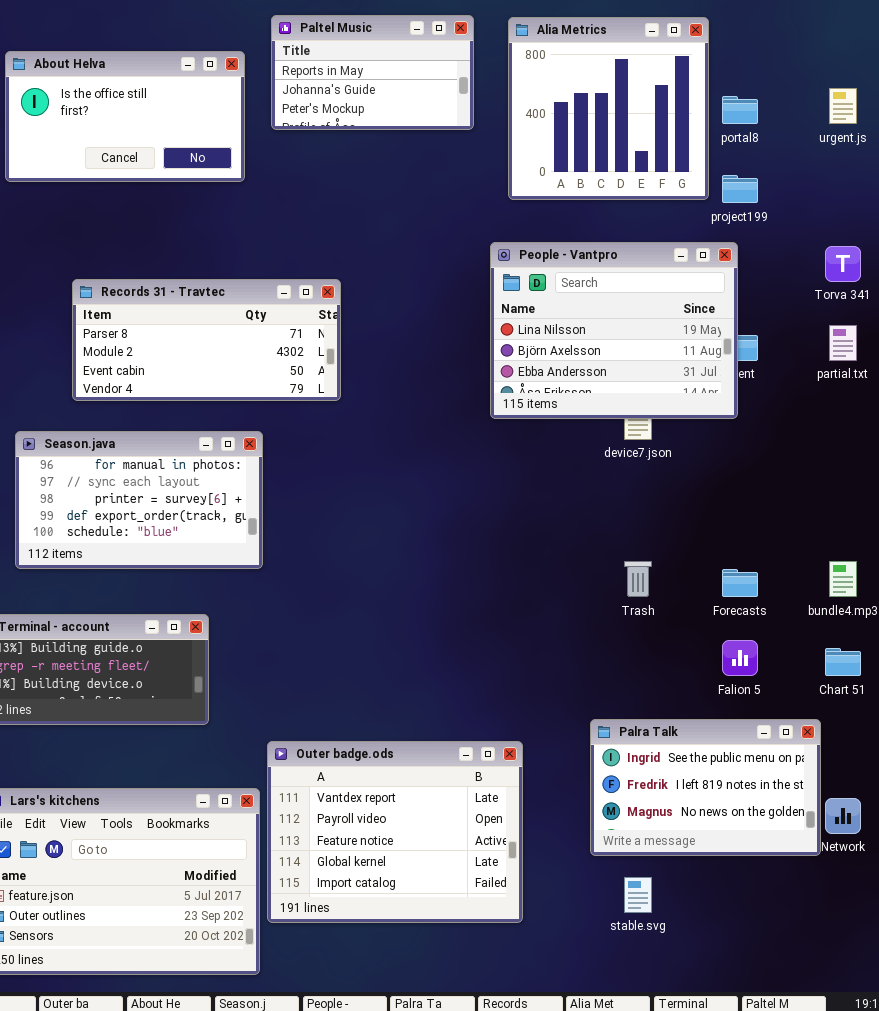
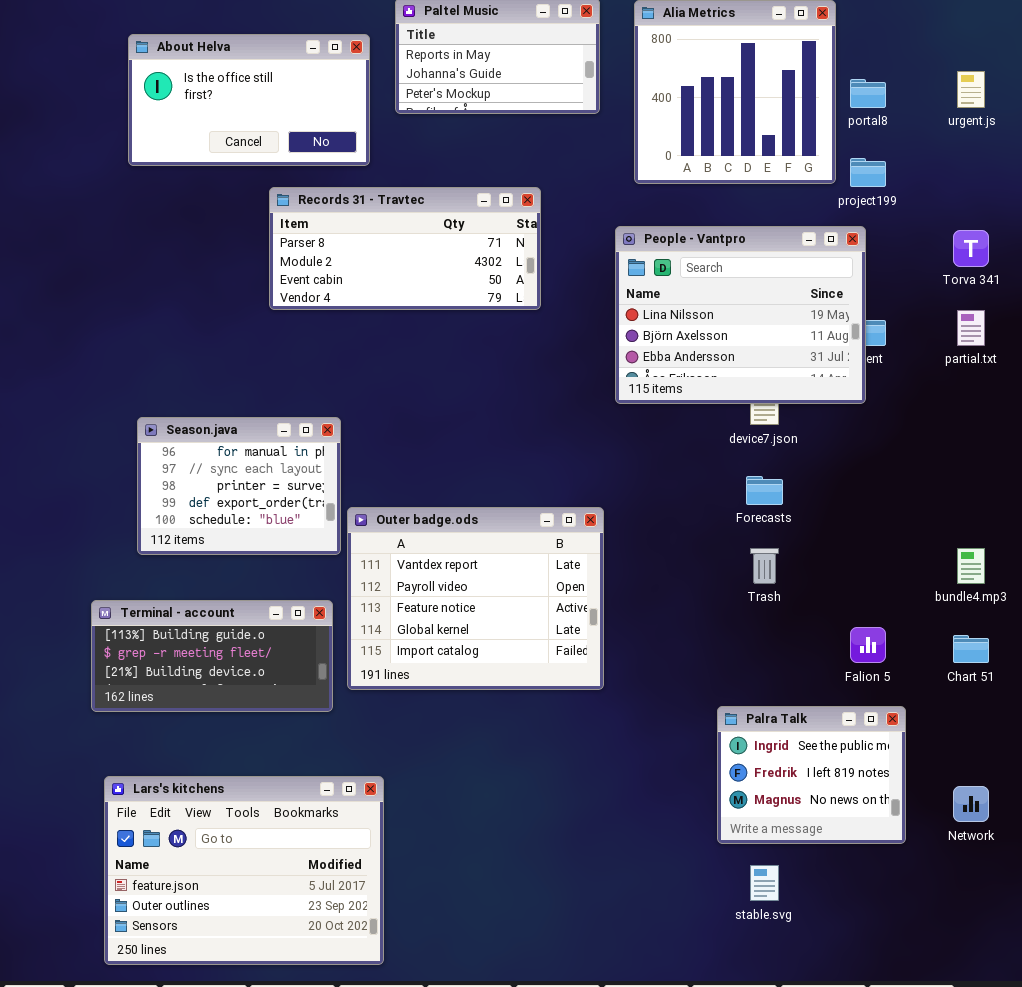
Records 31 - Travtec: [72,279,341,401] -> [269,187,541,310], moved
Season.java: [15,431,263,569] -> [137,417,341,555], resized
Forecasts: [722,569,758,597] -> [746,476,783,505], moved
Palra Talk: [590,719,821,856] -> [717,706,906,844], resized
Outer badge.ods: [267,741,523,923] -> [347,507,604,690], moved

